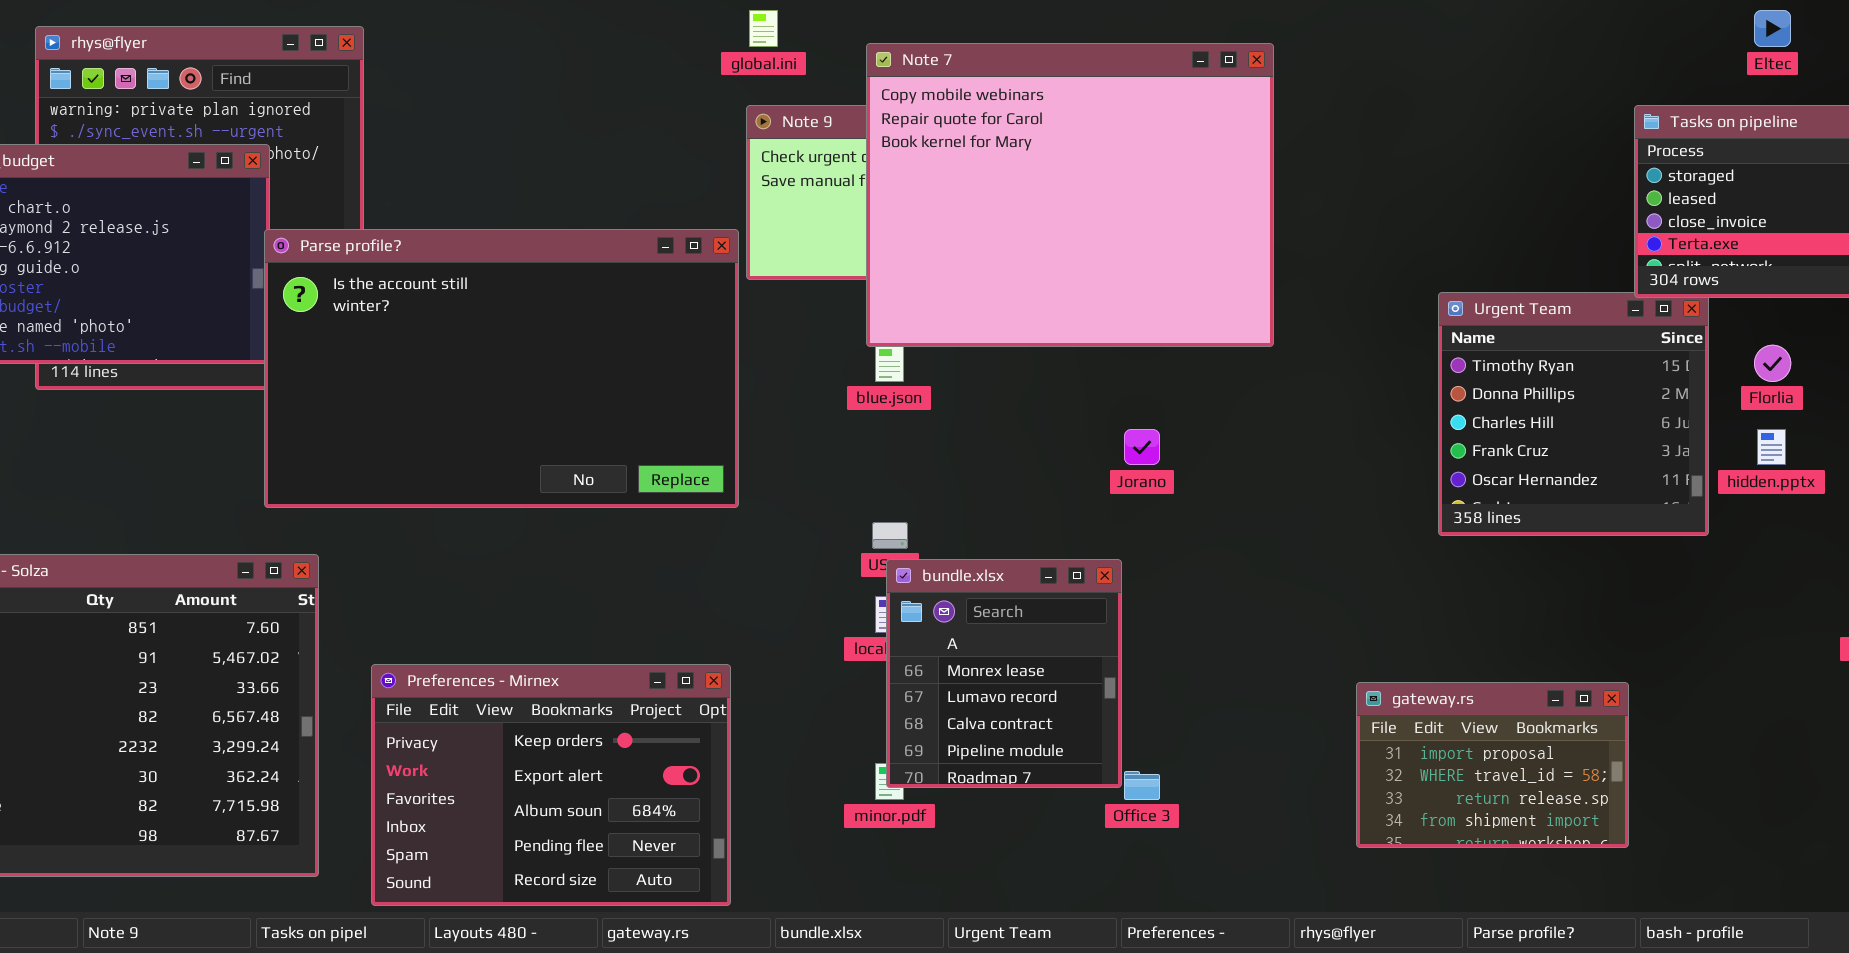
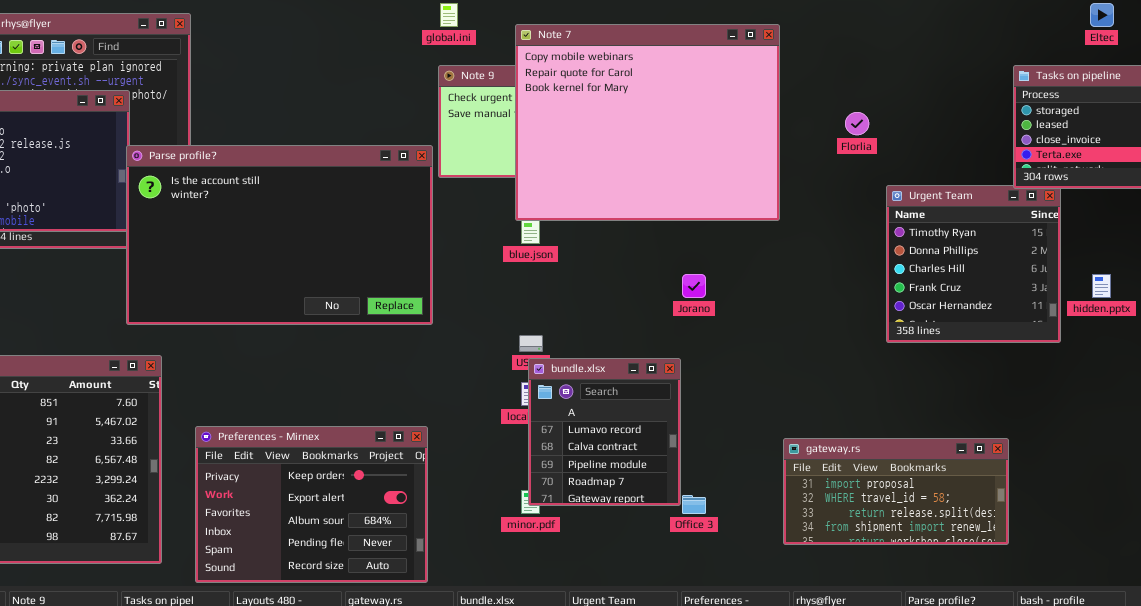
Florlia: [1754,345,1791,382] -> [845,112,869,135], moved
bundle.xlsx: [886,559,1122,788] -> [528,358,681,506], scrolled down 1 row
gateway.rs: [1356,682,1629,848] -> [783,438,1009,545], resized

